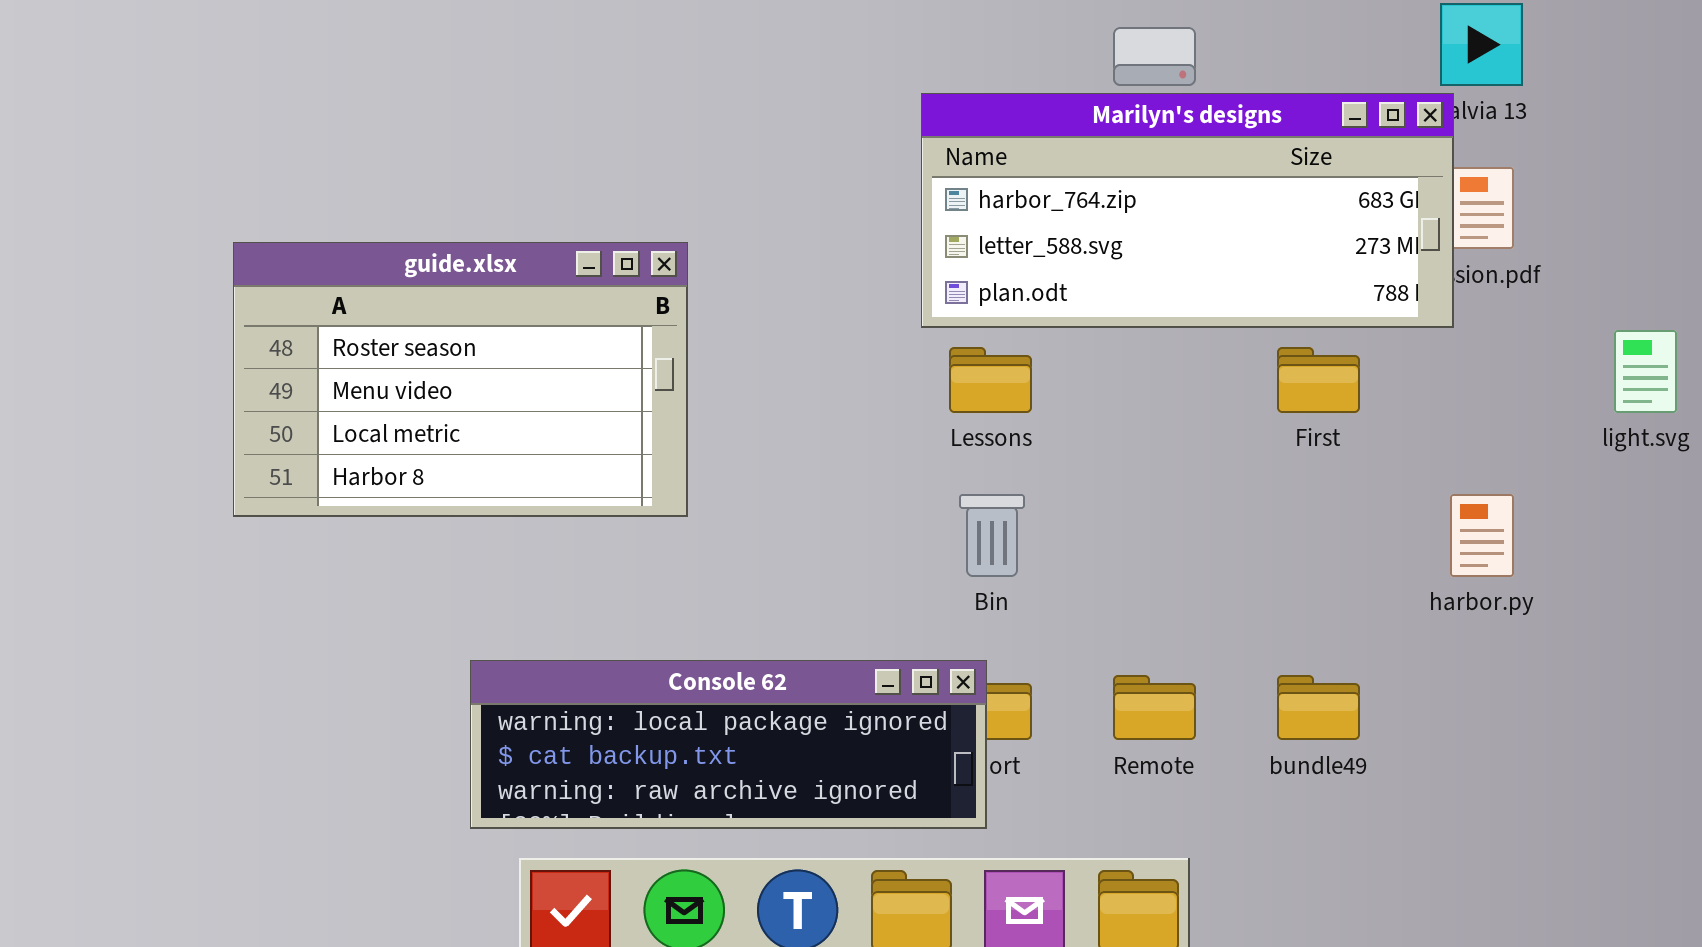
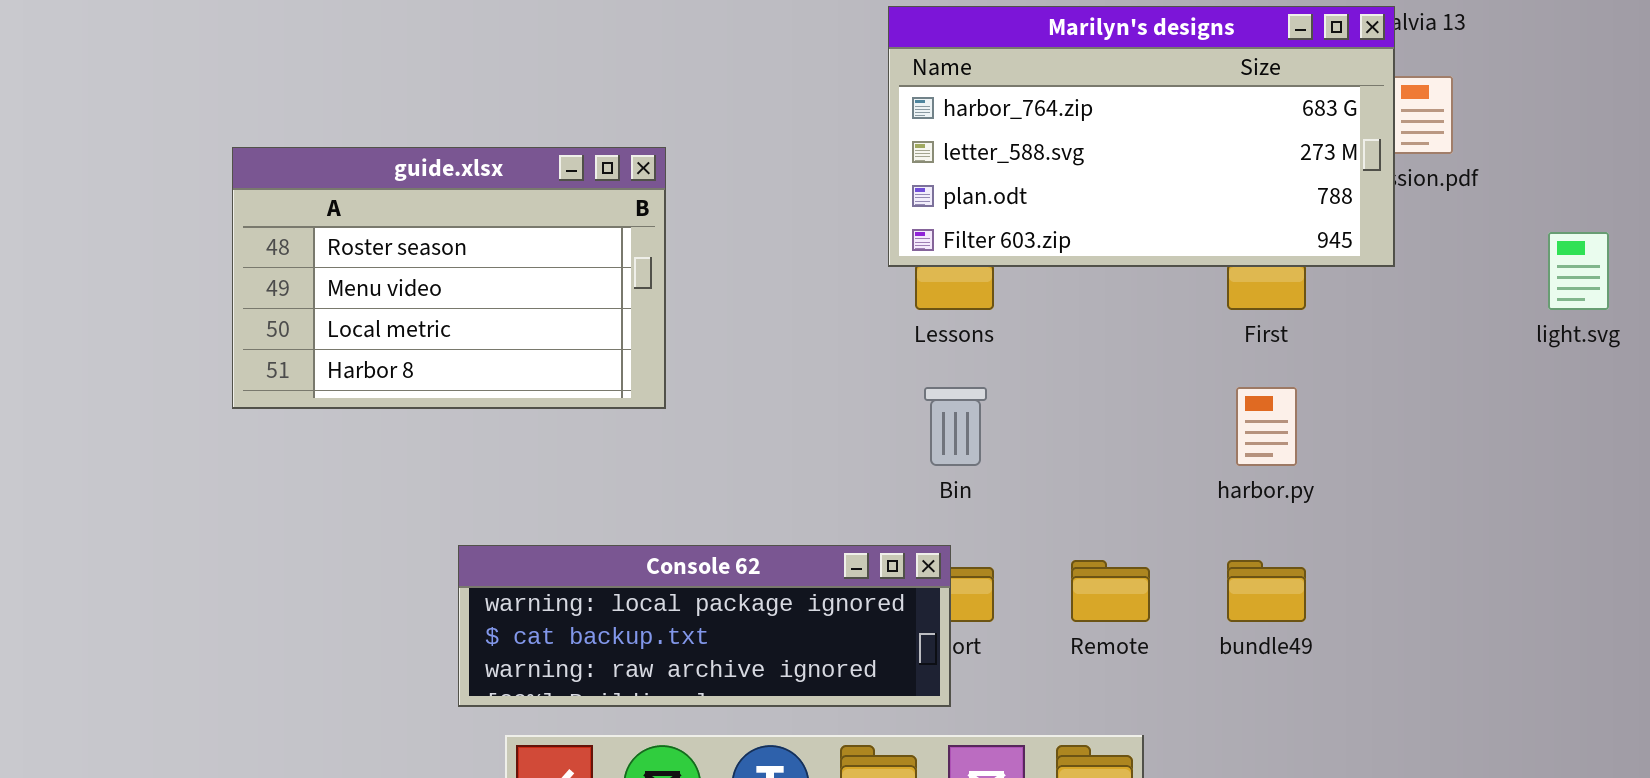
Marilyn's designs: [921,93,1454,328] -> [888,6,1395,267], resized
harbor.py: [1450,494,1514,577] -> [1236,387,1297,466], moved

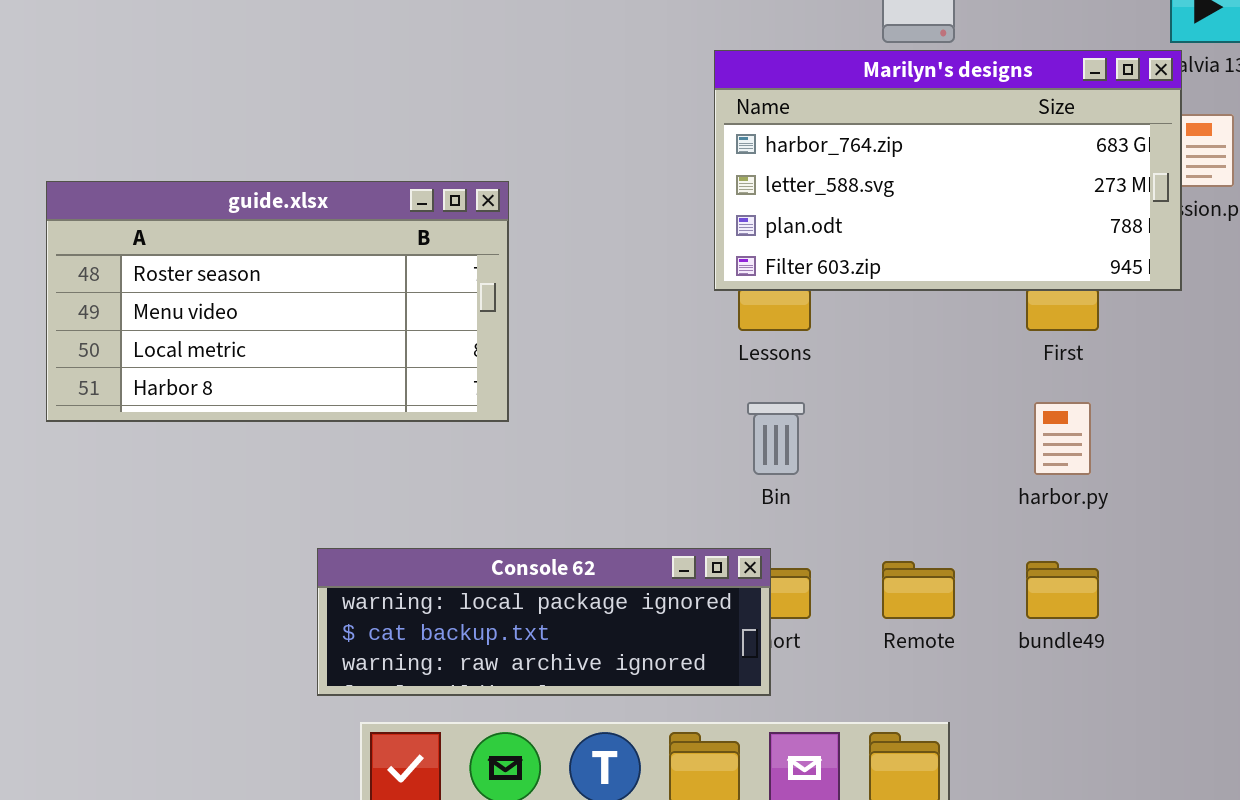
guide.xlsx: [232,147,666,409] -> [46,181,509,422], resized

